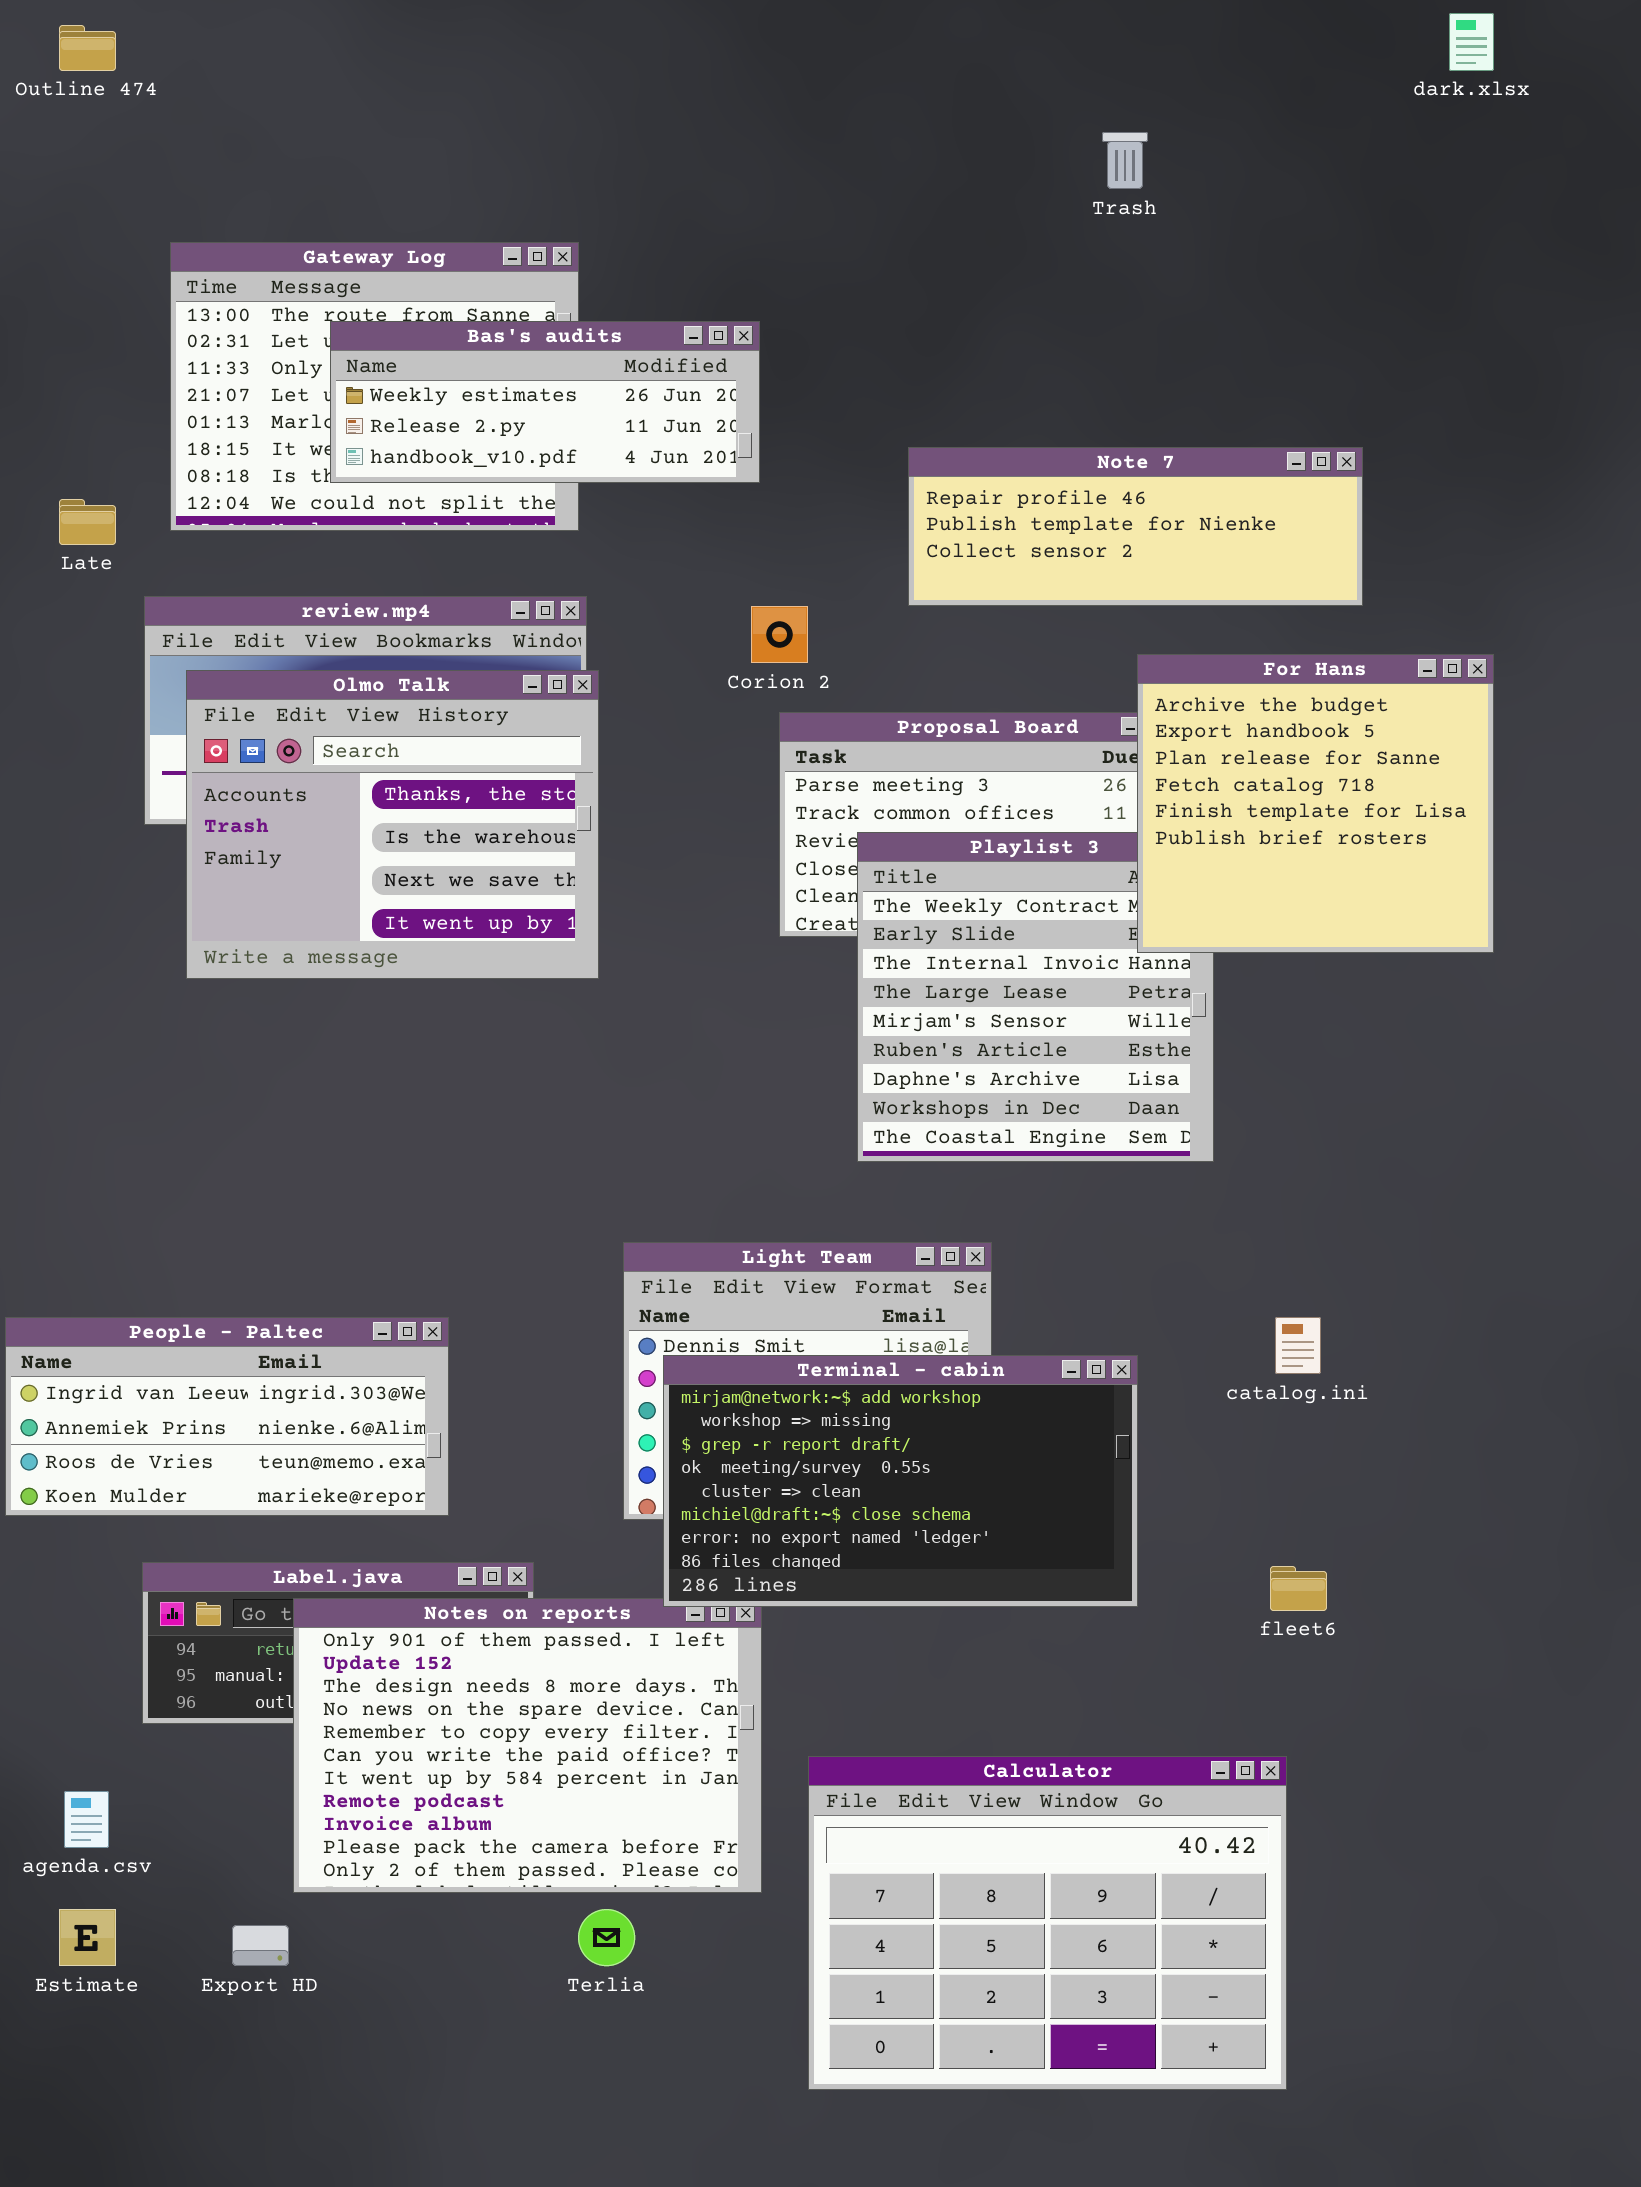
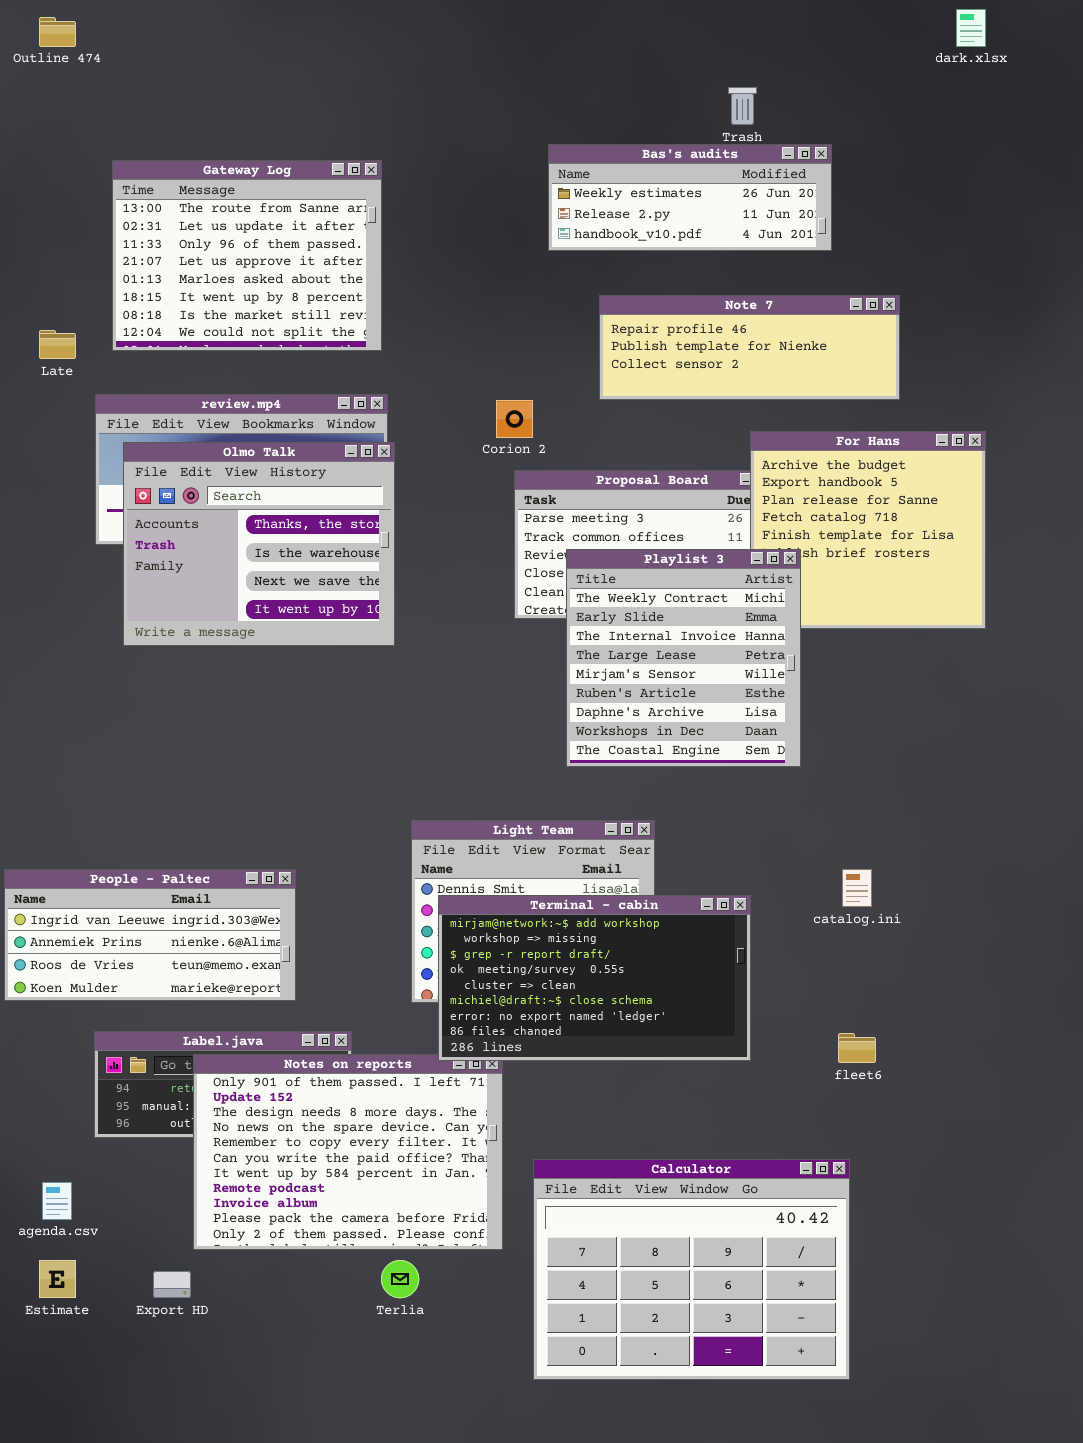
Bas's audits: [330,321,760,483] -> [548,144,832,251], moved
Playlist 3: [857,832,1214,1162] -> [566,549,801,767], raised

